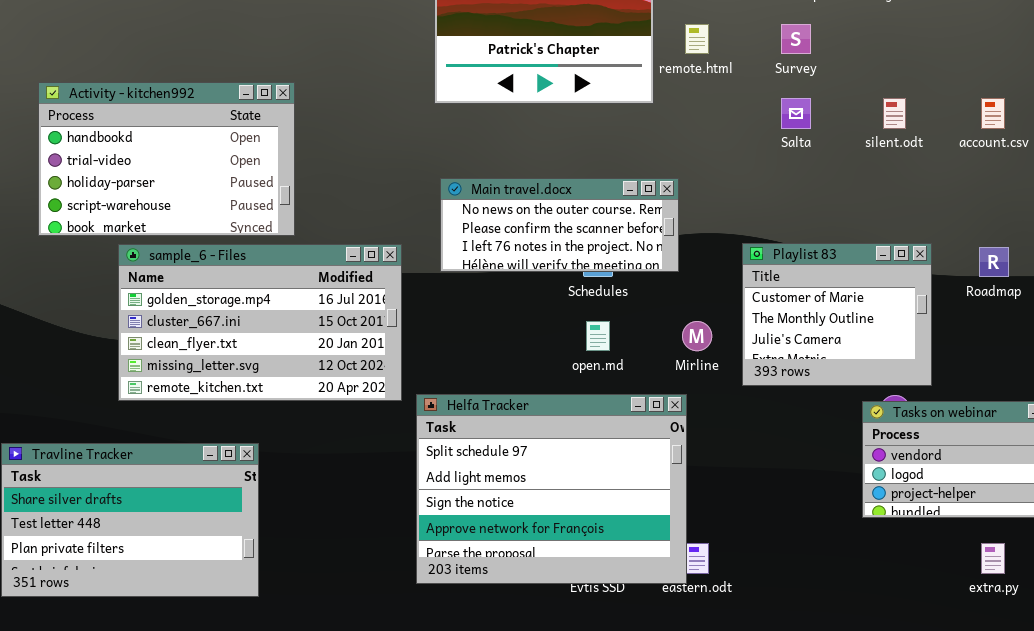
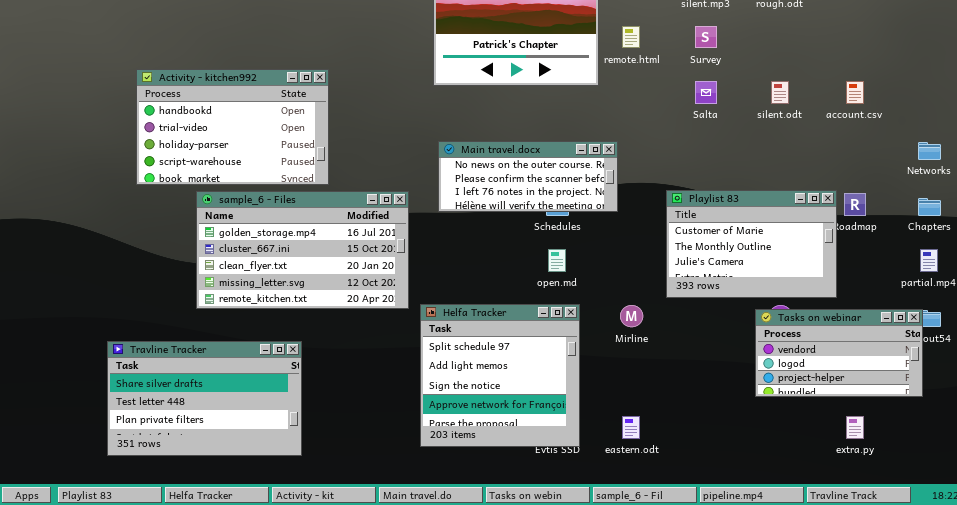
Playlist 83: [742,243,932,386] -> [666,190,837,298], resized
Mirline: [682,321,712,351] -> [620,305,643,327], moved
Helfa Tracker: [416,394,687,584] -> [420,304,580,447], resized

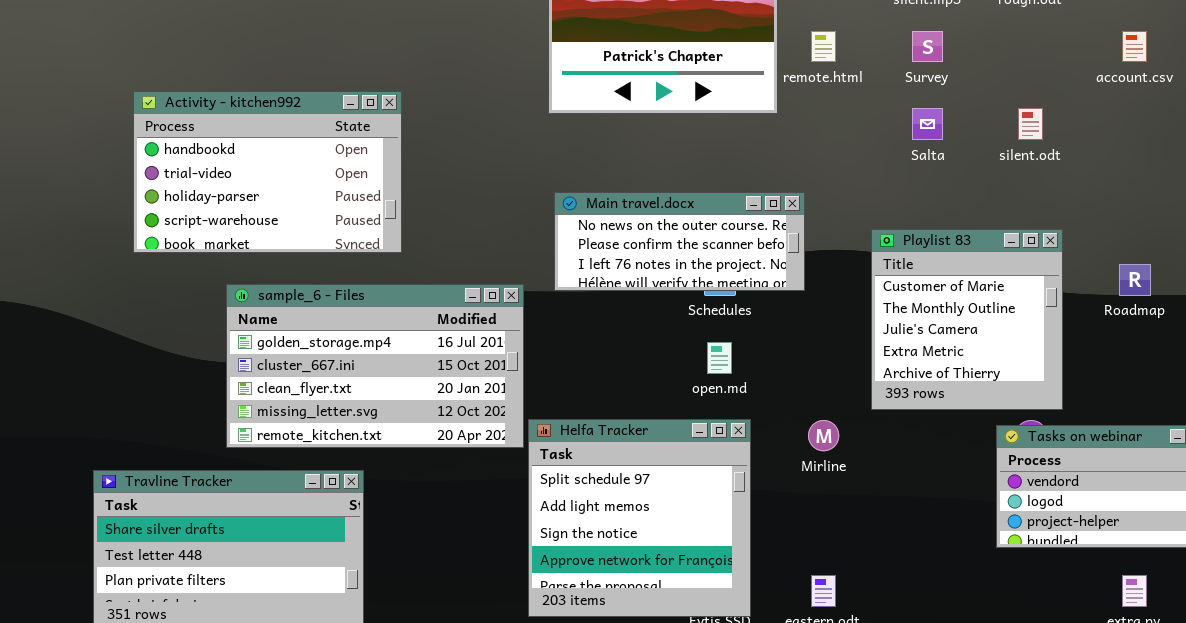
account.csv: [846,81,864,104] -> [1122,31,1147,62], moved
Playlist 83: [666,190,837,298] -> [871,229,1063,410], resized
sample_6 - Files: [196,191,409,309] -> [226,284,524,448], moved

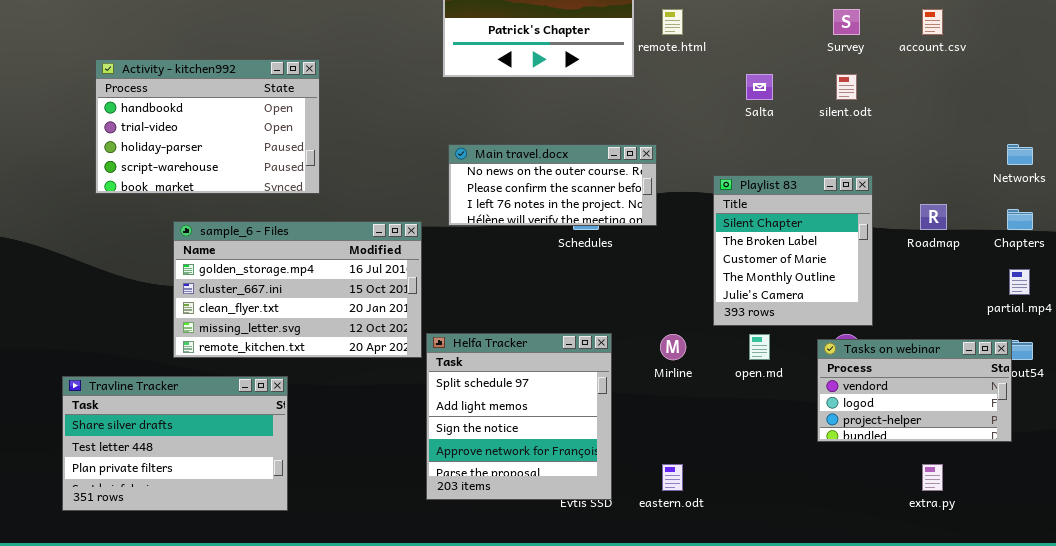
Survey: [912,31,943,62] -> [833,9,860,35], moved
Playlist 83: [871,229,1063,410] -> [713,175,873,326], scrolled up 2 rows
open.md: [707,342,732,374] -> [749,334,770,360], moved

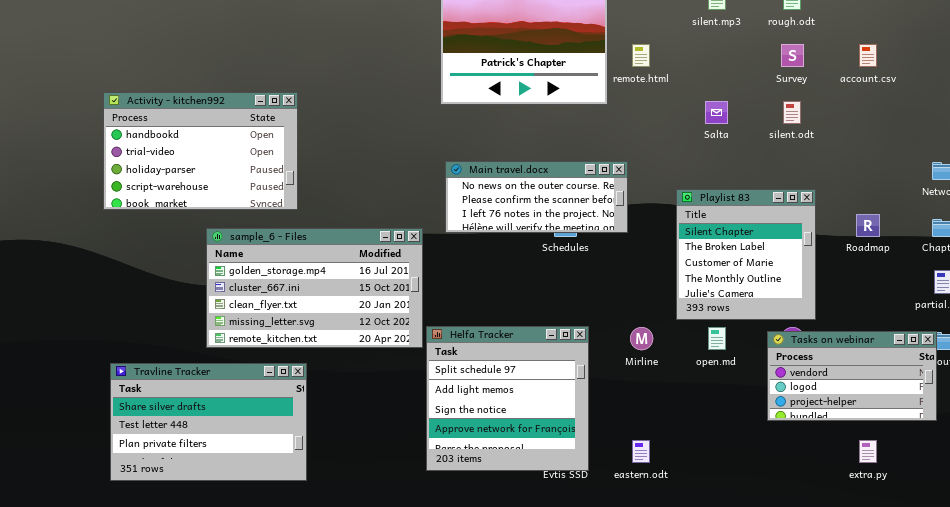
Activity - kitchen992: [95,59,320,194] -> [103,92,298,210], moved

